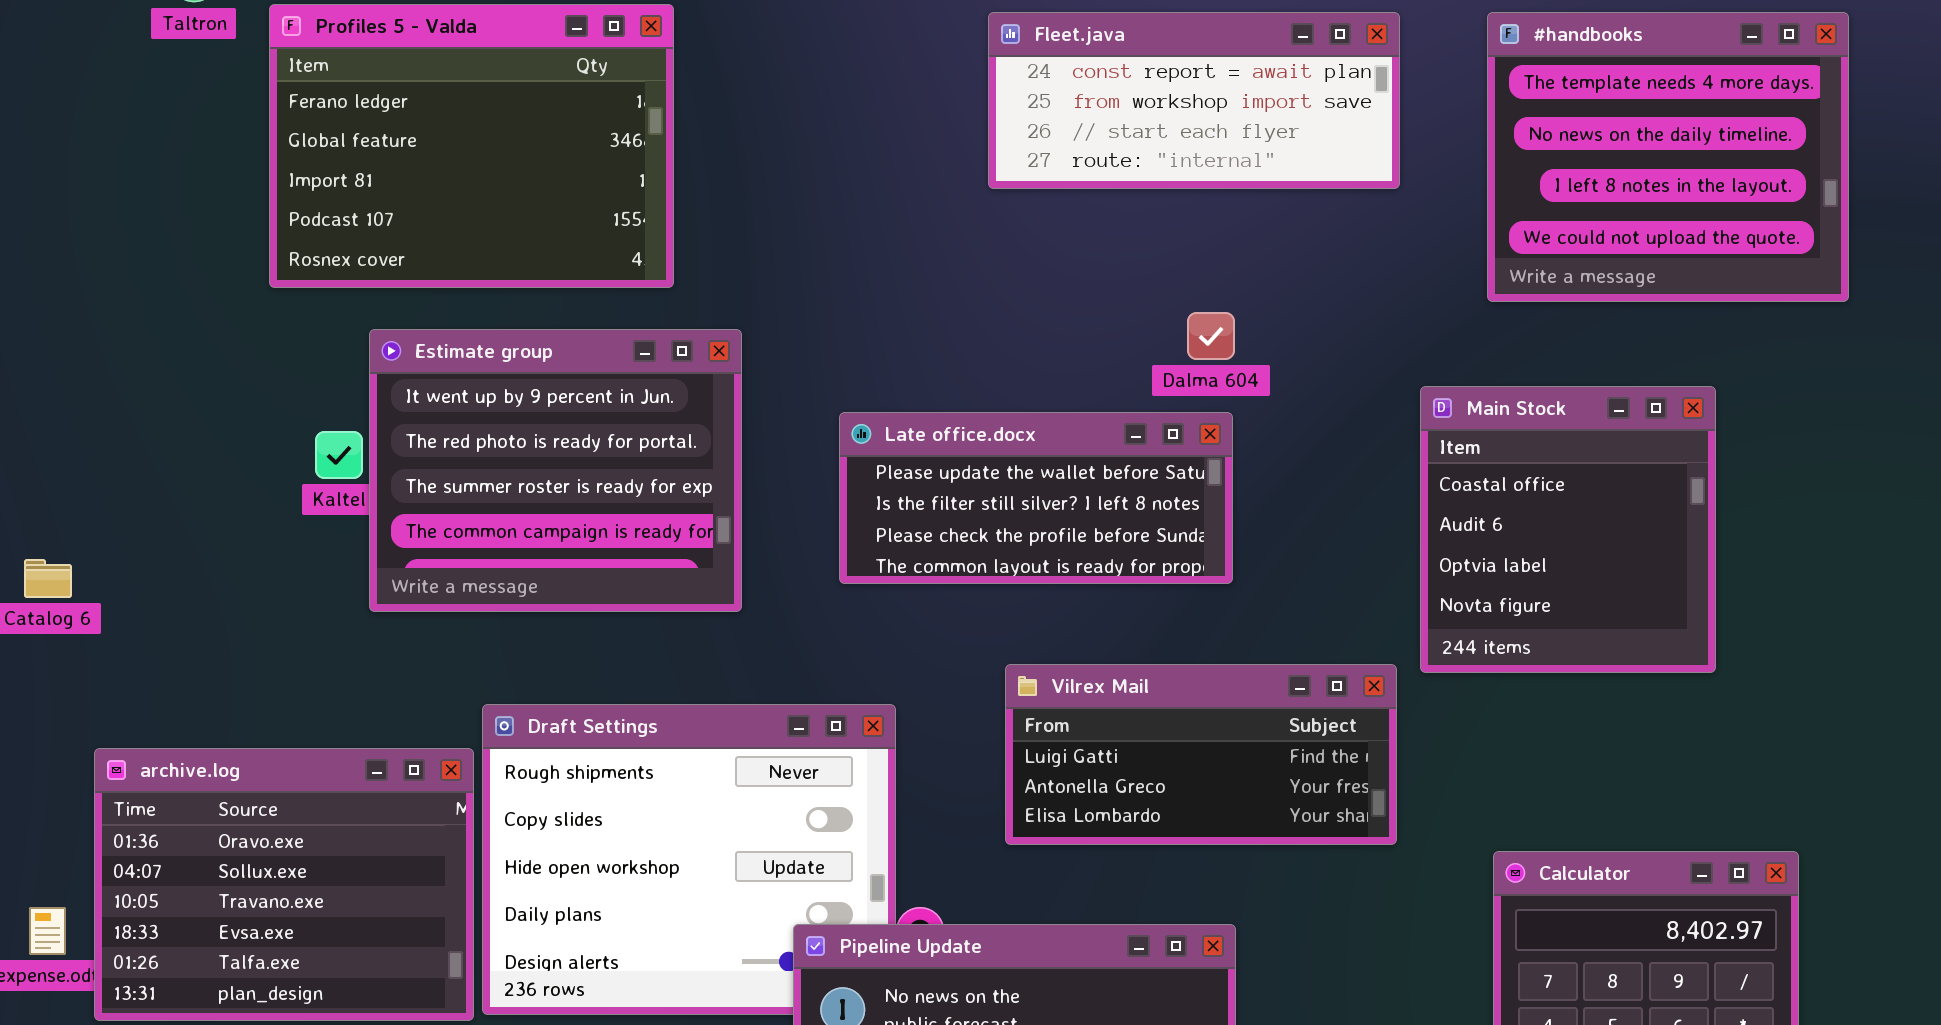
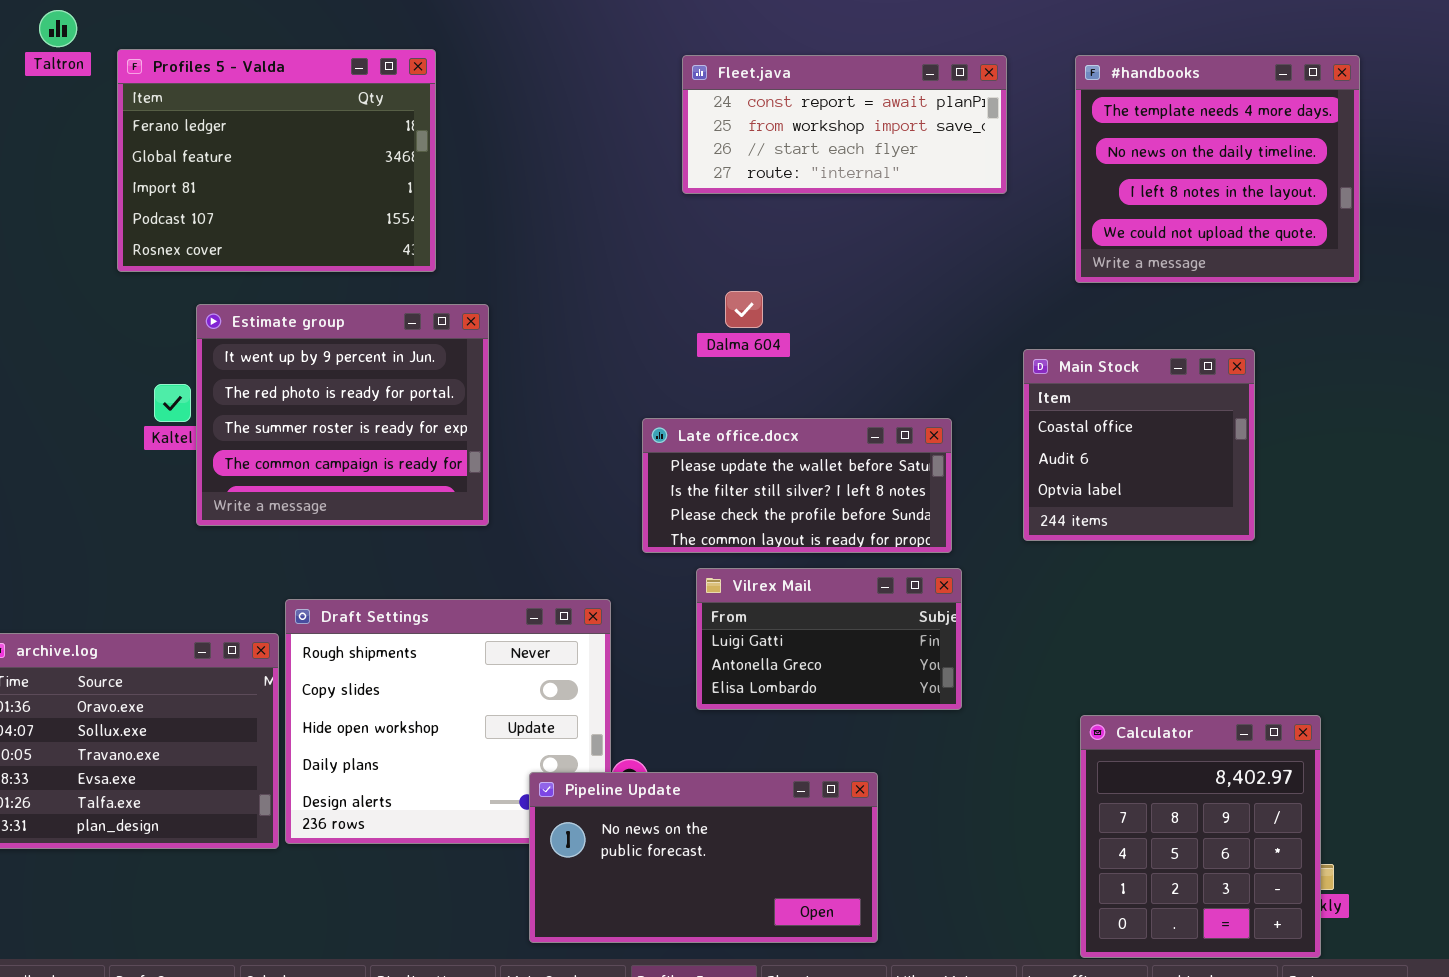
Dalma 604: [1187,312,1235,360] -> [725,291,763,328], moved
Main Stock: [1420,386,1716,673] -> [1023,349,1255,541], resized
Late office.docx: [839,412,1233,584] -> [642,418,952,553], moved
Vilrex Mail: [1005,664,1397,845] -> [696,568,962,710], resized

